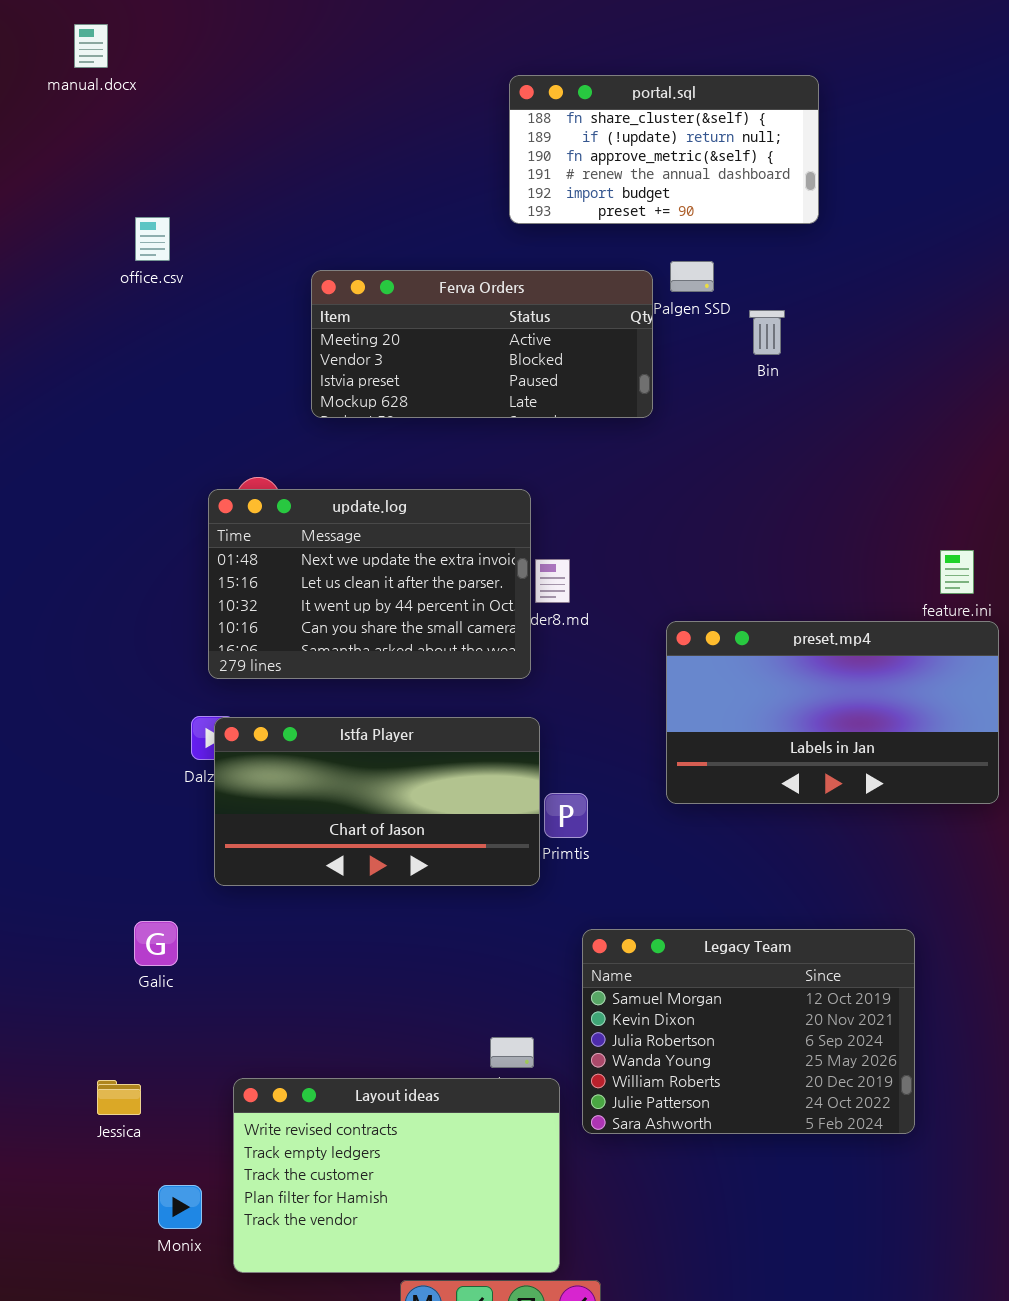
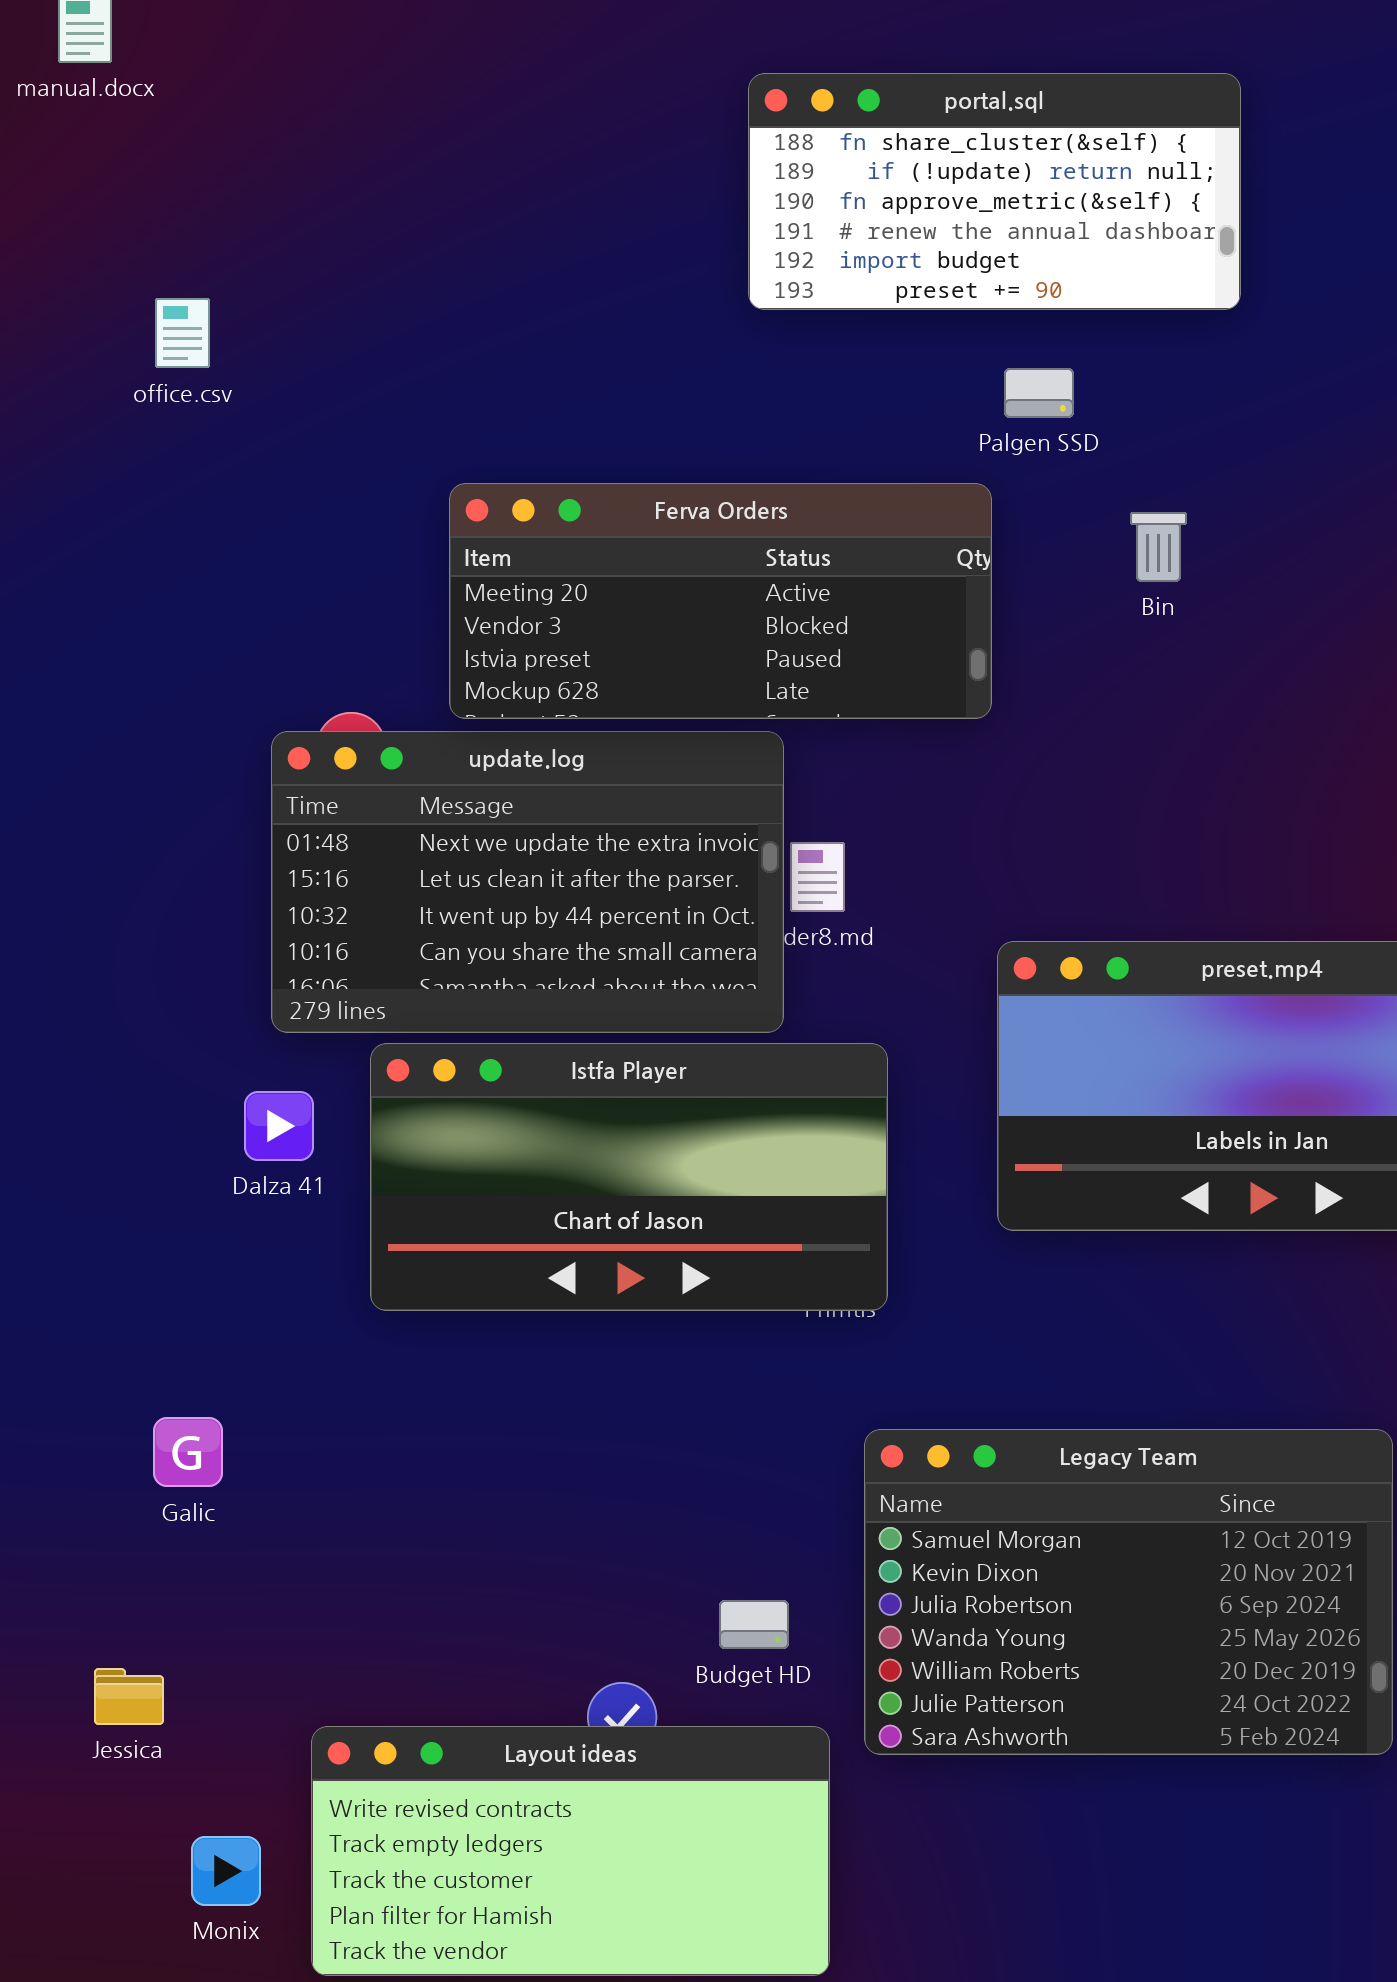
Ferva Orders: [311,270,653,418] -> [449,483,992,719], moved
Bin: [749,310,785,355] -> [1130,512,1187,582], moved
Istfa Player: [214,717,540,886] -> [370,1043,888,1311], moved
Layout ideas: [233,1078,560,1273] -> [311,1726,830,1976], resized

